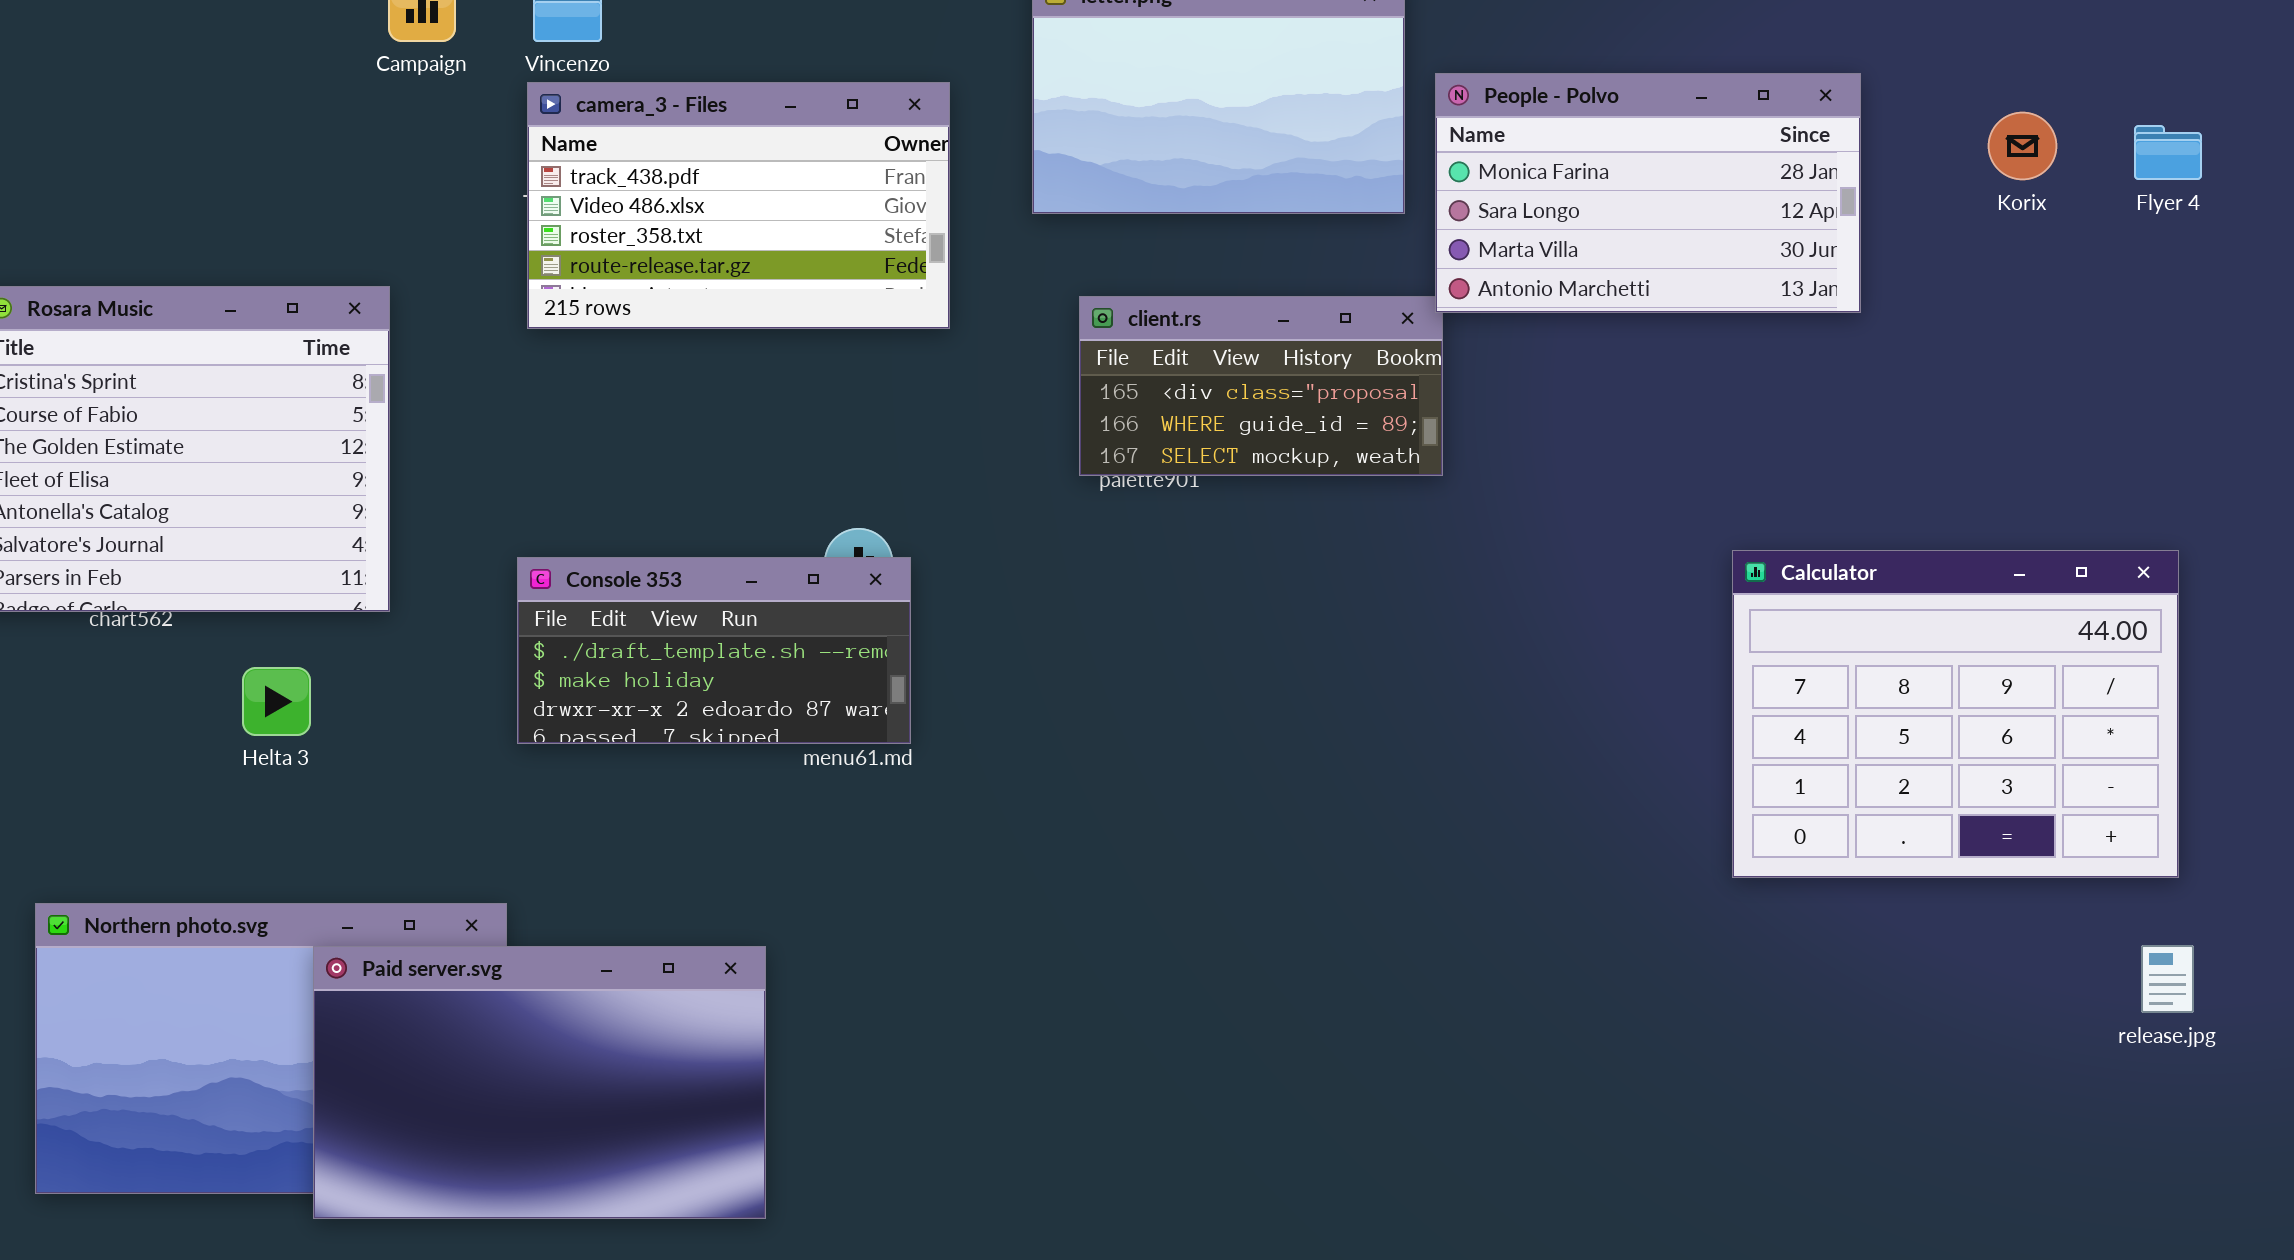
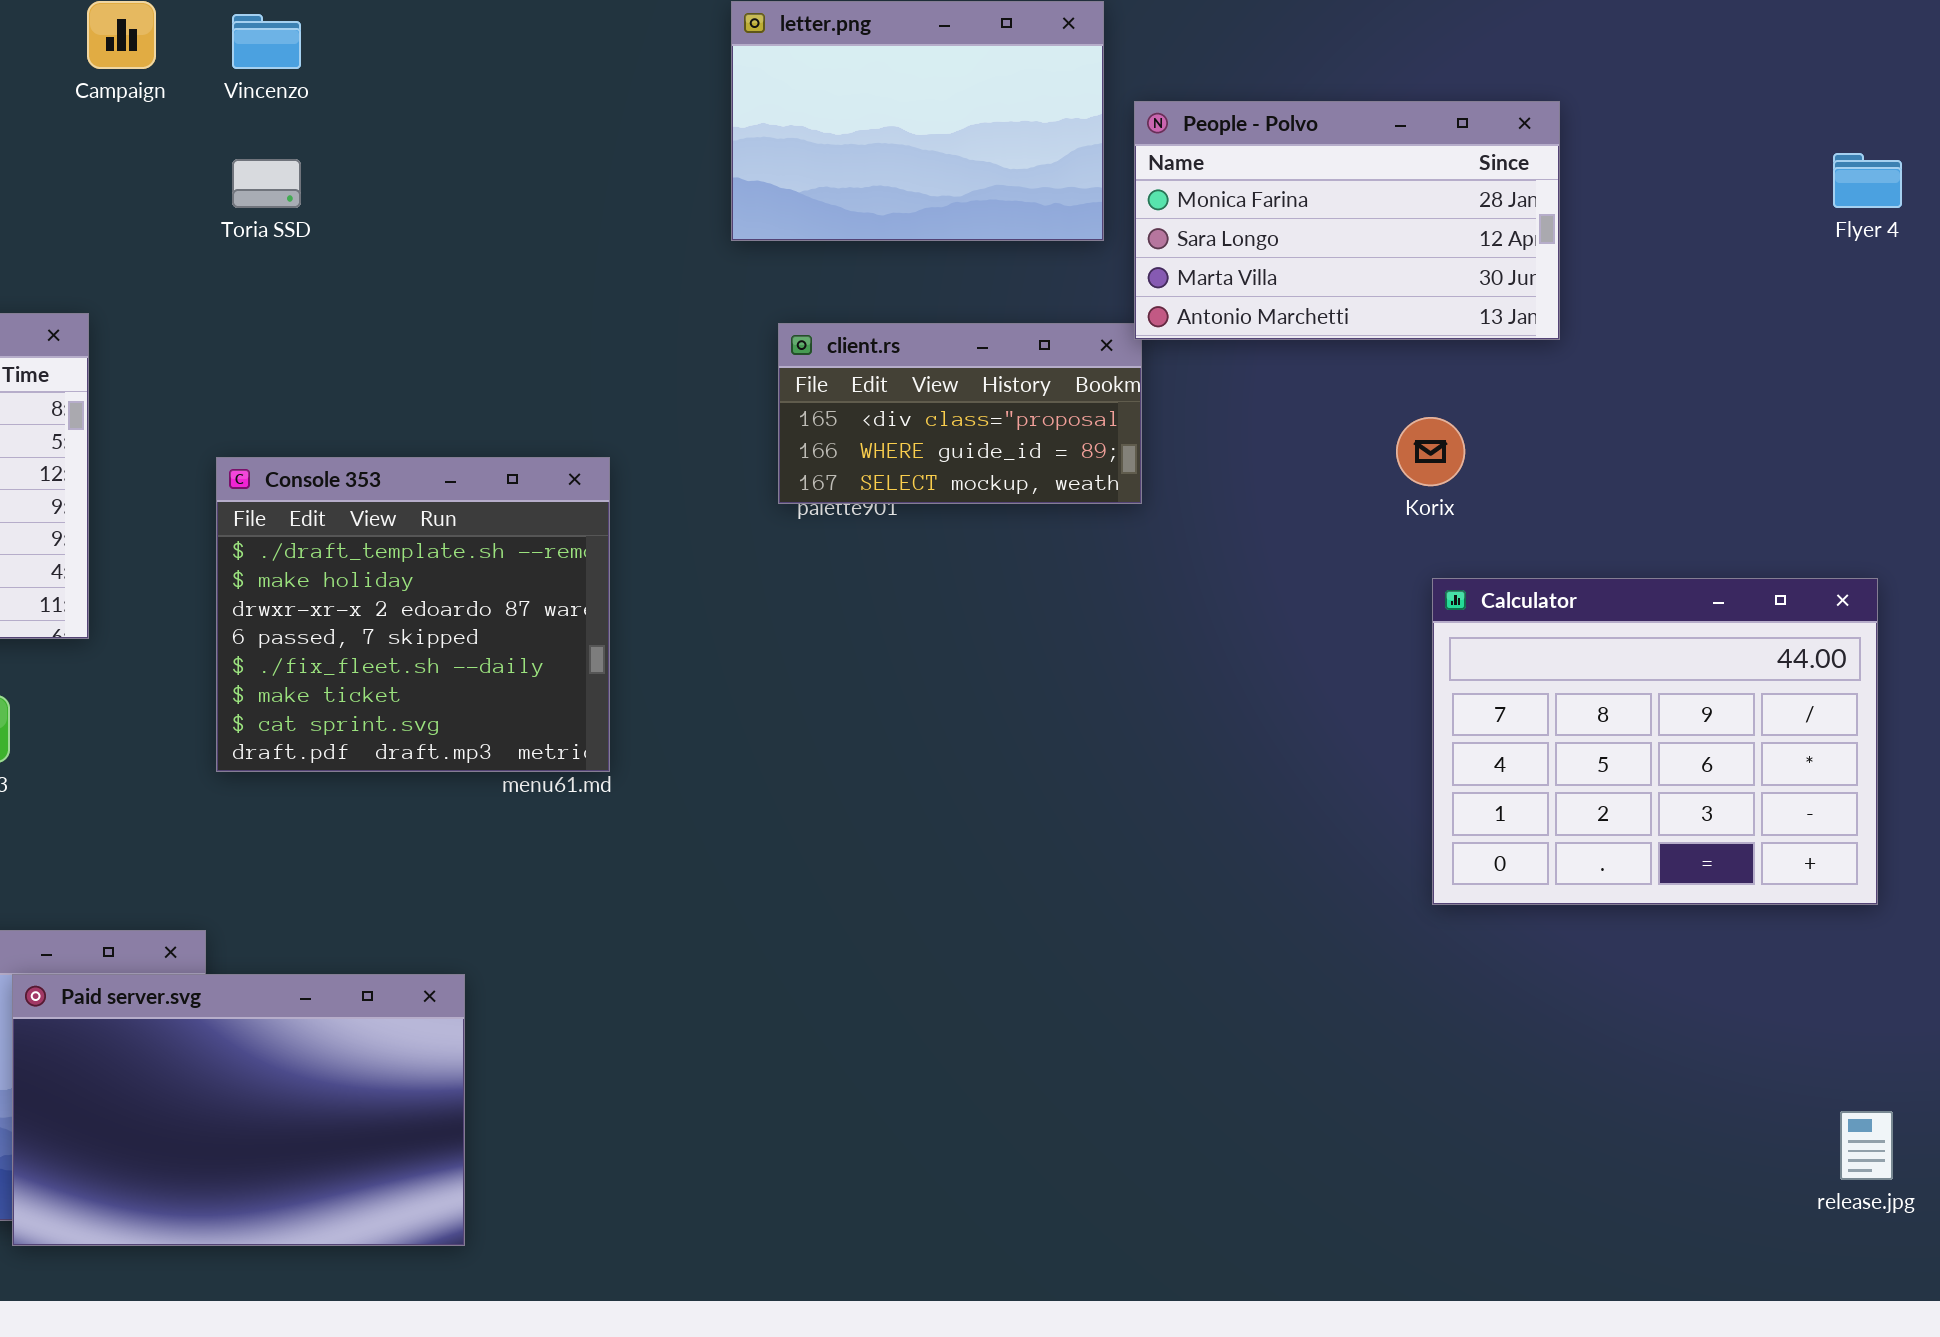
camera_3 - Files: [527,82,950,329] -> none, closed
Korix: [1988,112,2057,180] -> [1396,417,1465,486], moved
Console 353: [517,557,911,744] -> [216,457,610,772], resized
release.jpg: [2141,945,2194,1013] -> [1840,1111,1893,1180], moved

